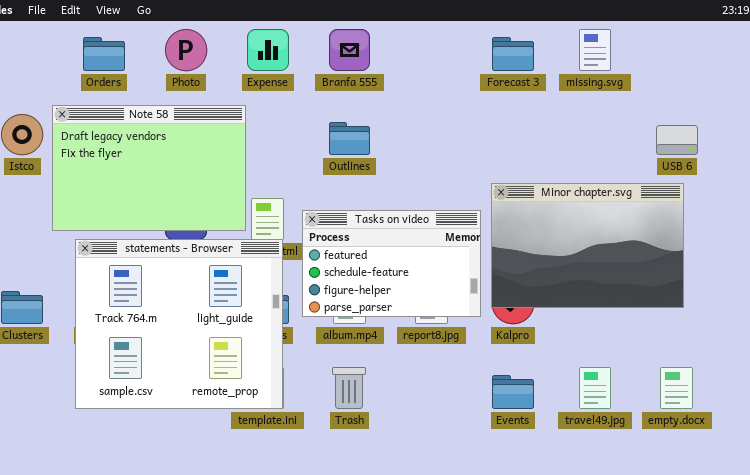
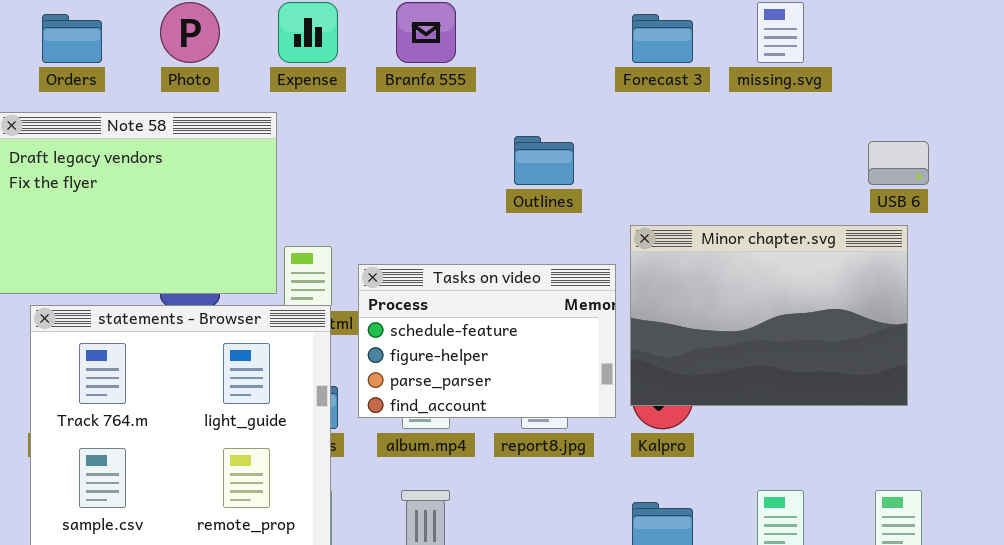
Outlines: [329,122,370,155] -> [514,136,574,185], moved
Tasks on video: [302,210,481,317] -> [358,264,616,418], scrolled down 1 row

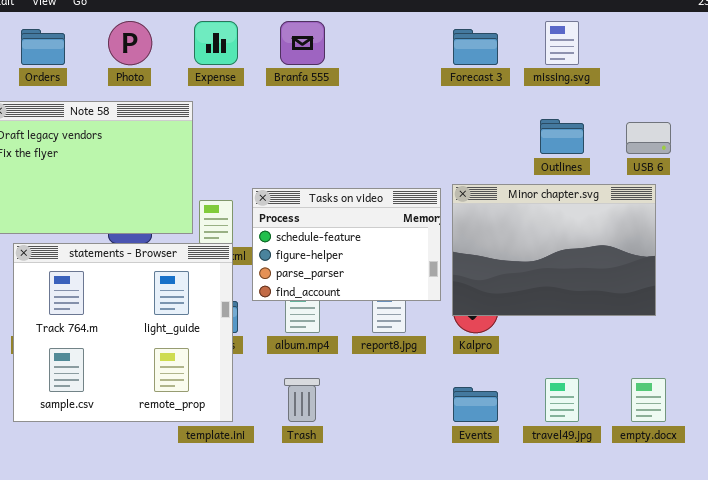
Outlines: [514,136,574,185] -> [540,119,584,154], moved
Tasks on video: [358,264,616,418] -> [252,188,441,301], moved

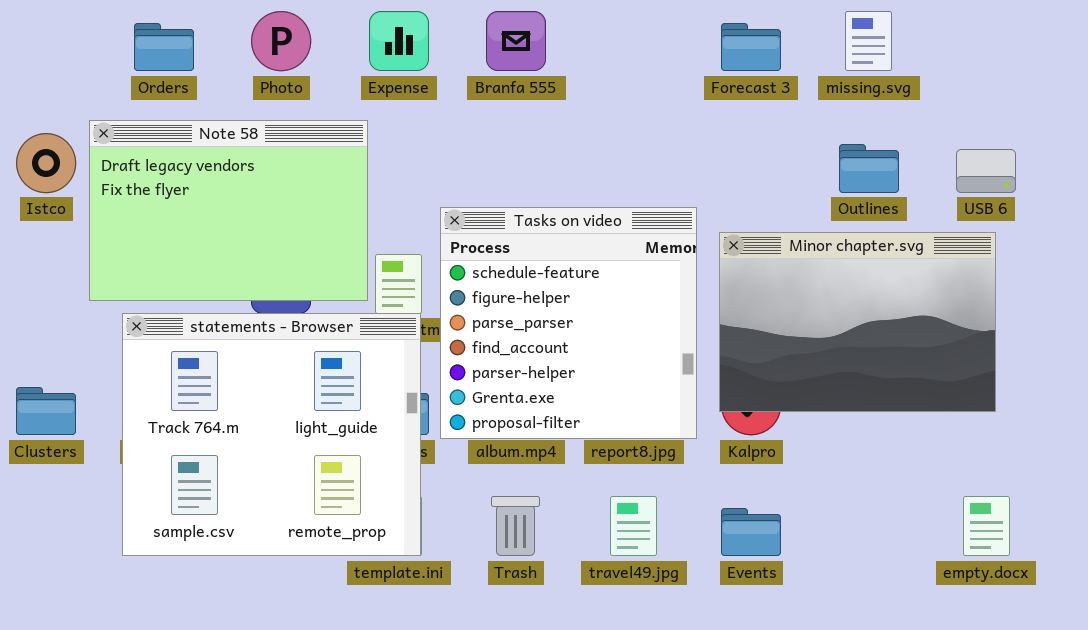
Tasks on video: [252,188,441,301] -> [440,207,697,439], moved, resized
travel49.jpg: [545,378,579,422] -> [610,496,657,556], moved

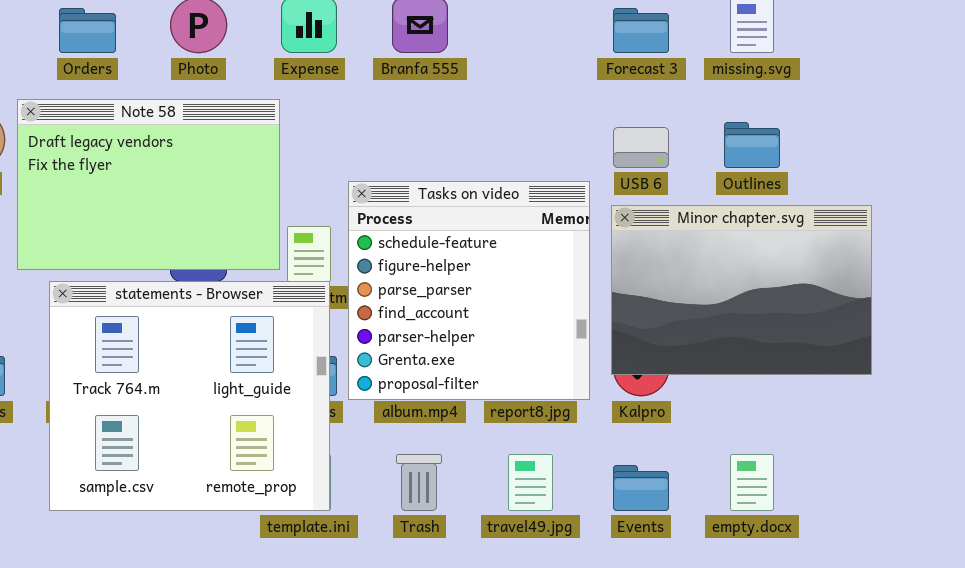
USB 6: [956,149,1016,193] -> [613,127,669,168], moved
empty.docx: [963,496,1010,556] -> [730,454,774,511], moved

